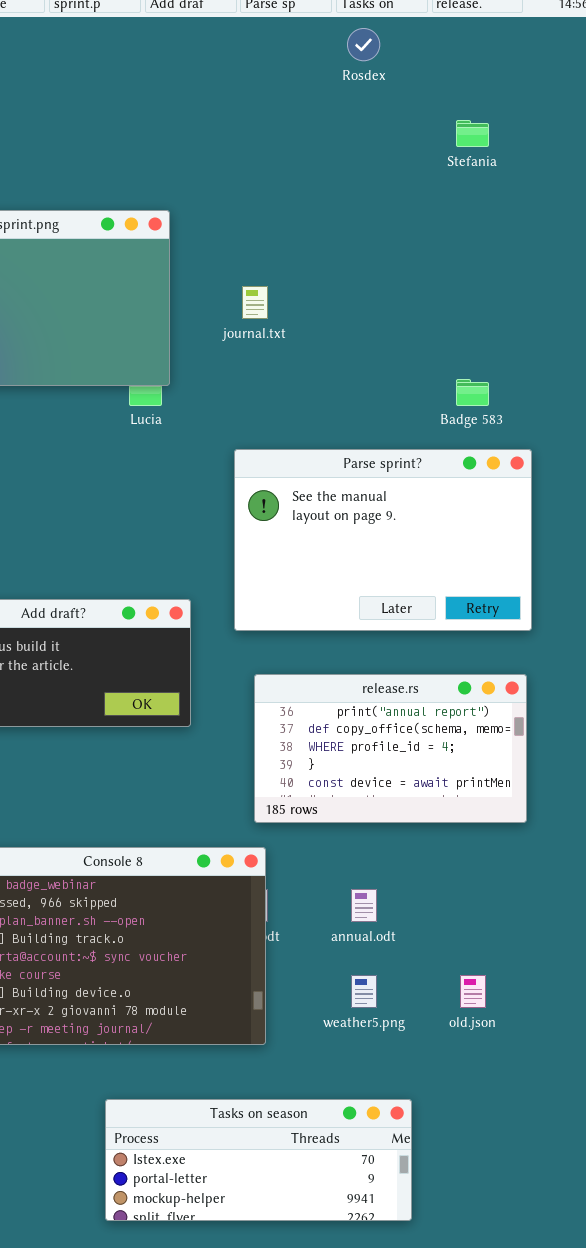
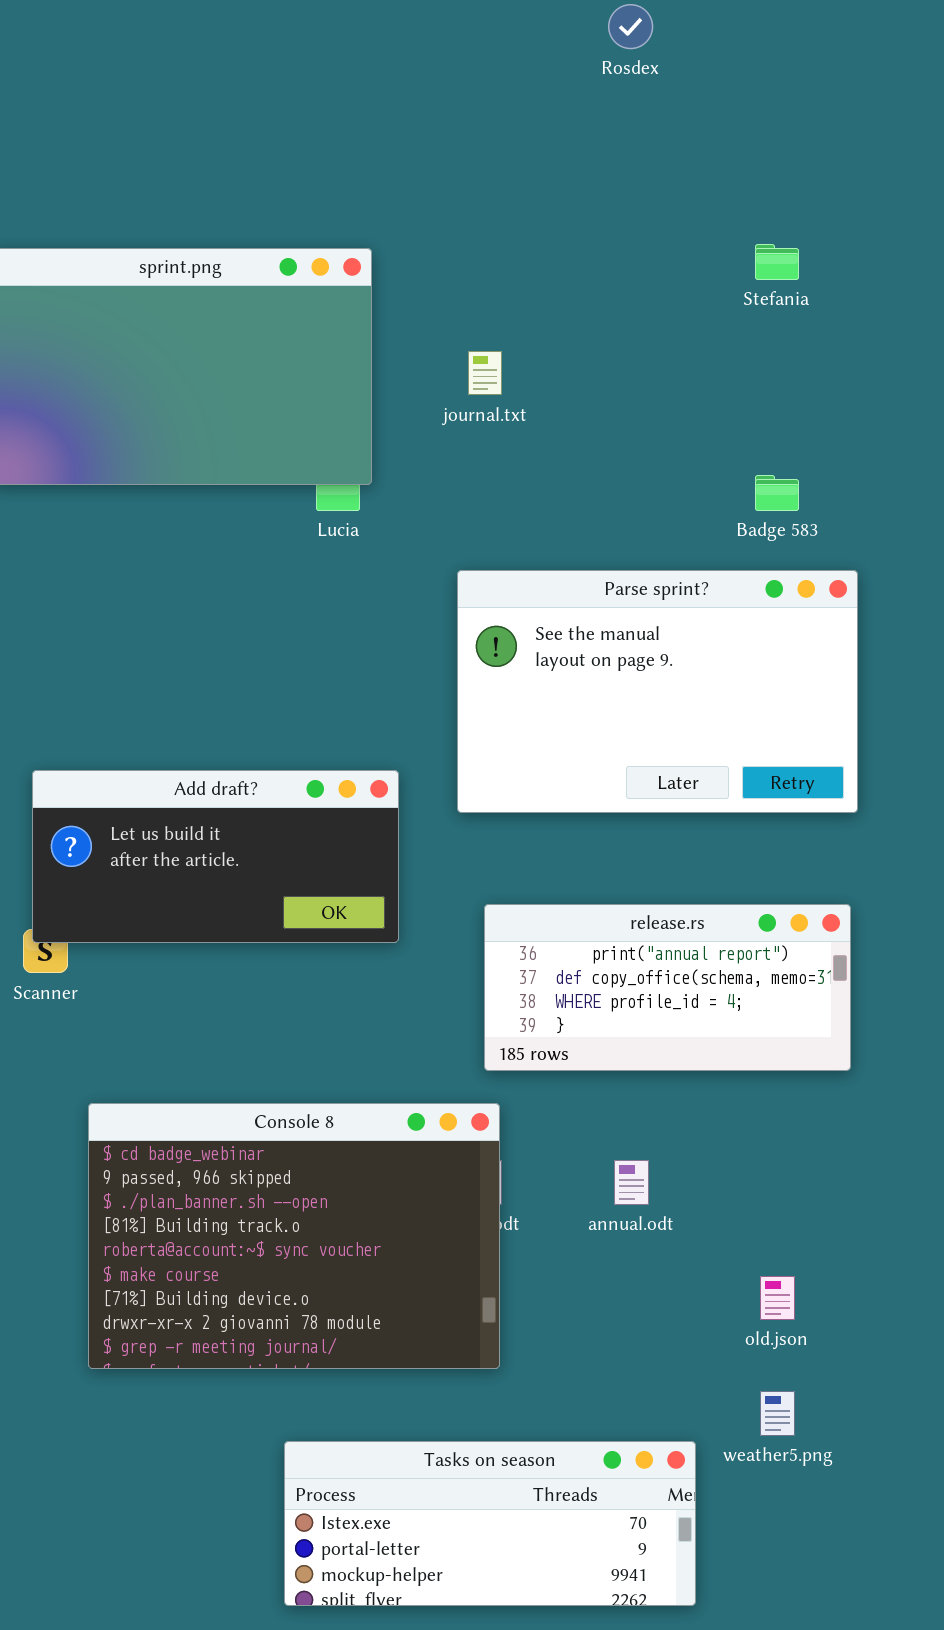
Stefania: [456,120,489,147] -> [755,244,799,280], moved
release.rs: [254,674,527,823] -> [484,904,851,1071], resized
weather5.png: [351,975,377,1008] -> [760,1391,795,1436], moved

